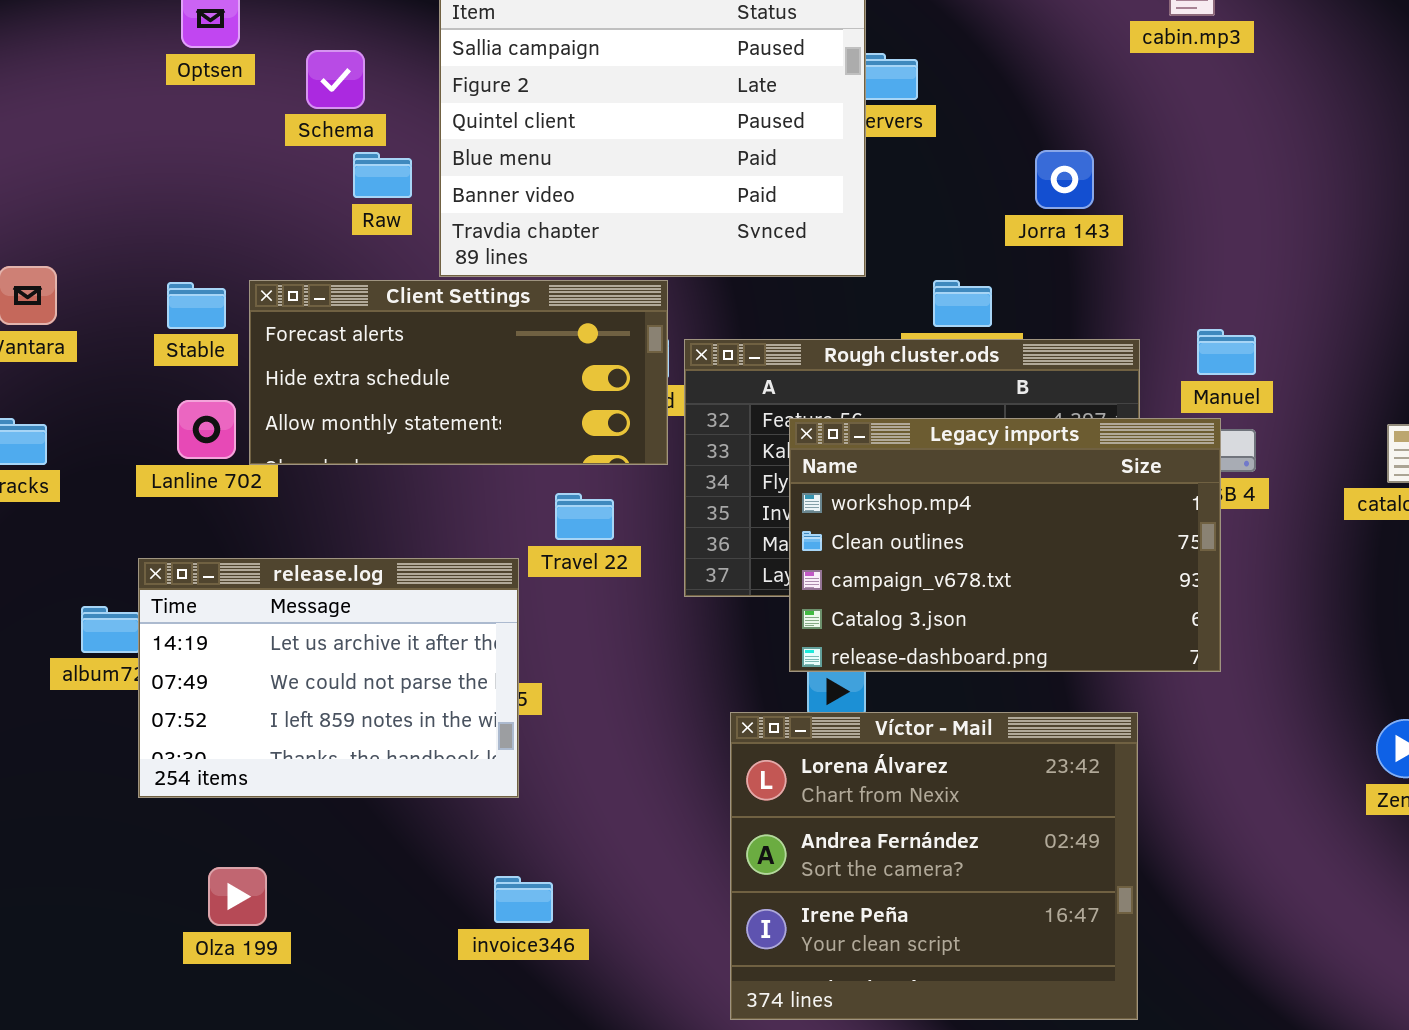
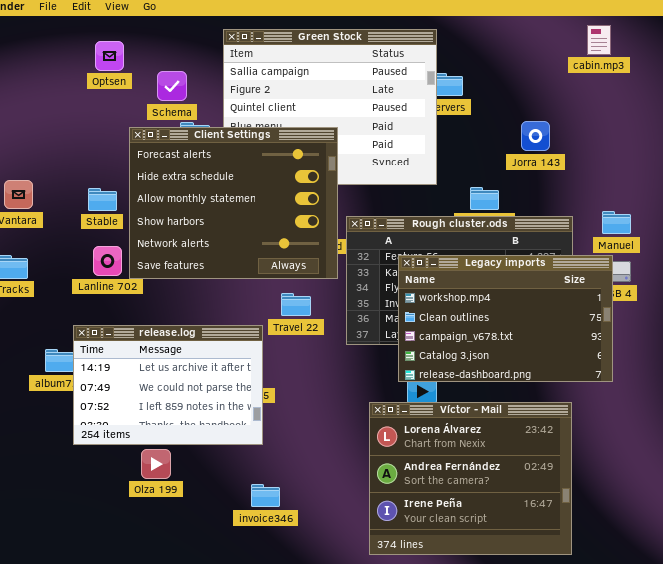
Client Settings: [249,280,668,465] -> [129,127,338,279], resized
Olza 199: [208,867,267,926] -> [141,449,171,479], moved

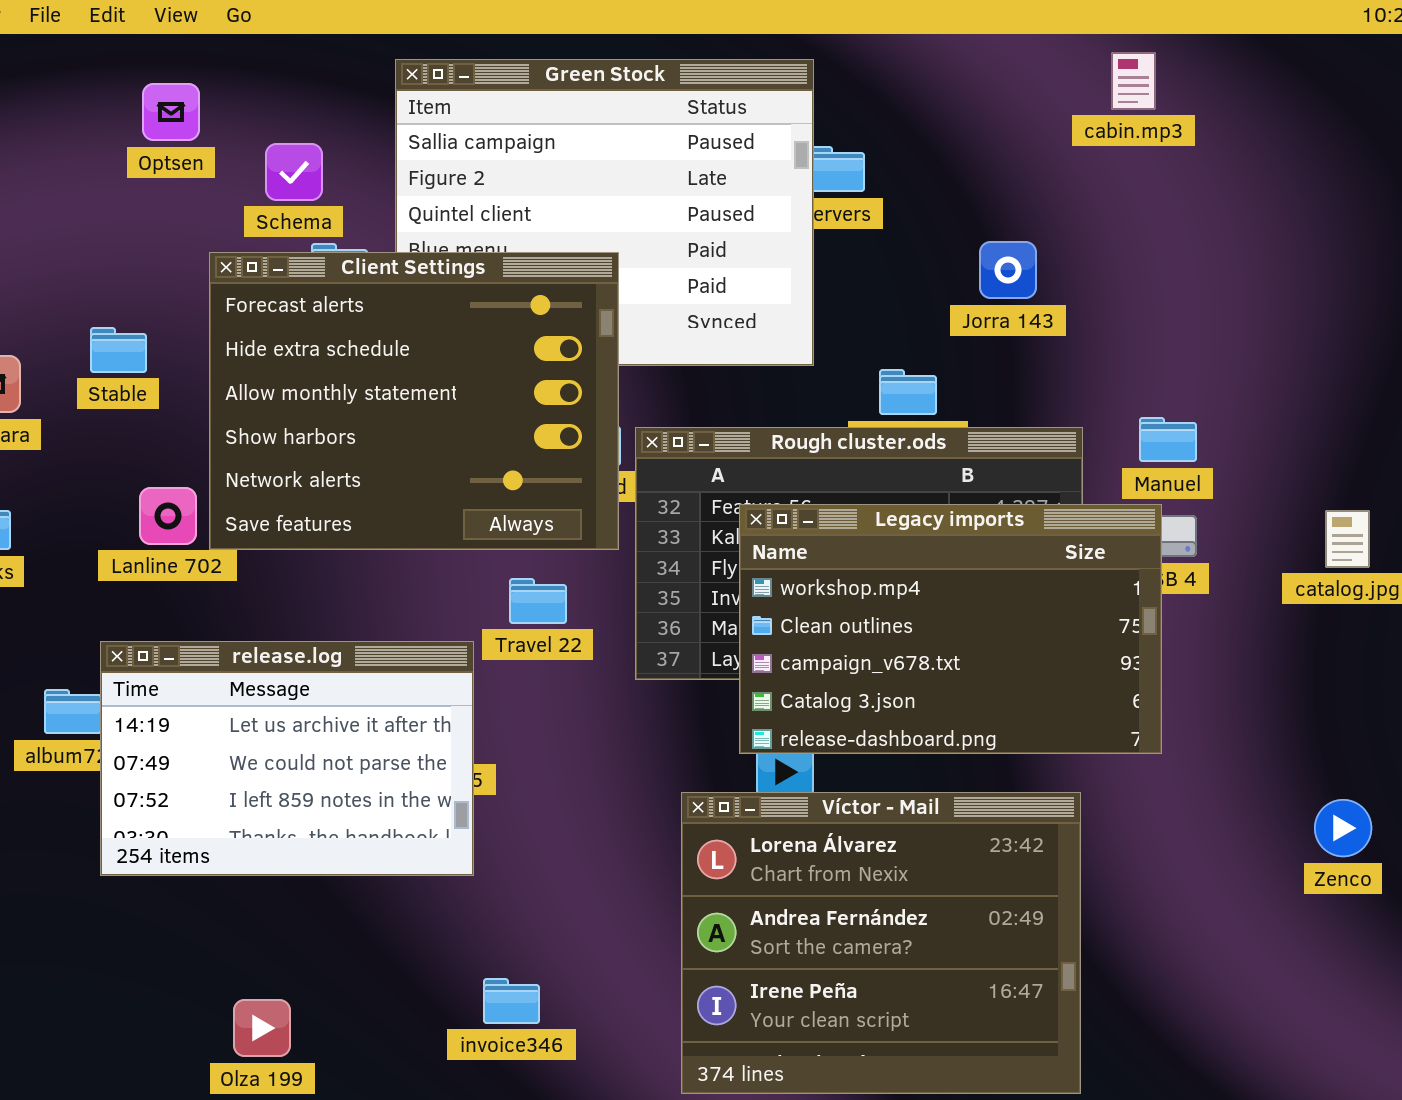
Stable: [88,188,117,211] -> [90,327,147,373], moved
Olza 199: [141,449,171,479] -> [233,999,291,1057], moved
invoice346: [251,484,280,507] -> [483,978,540,1024], moved

